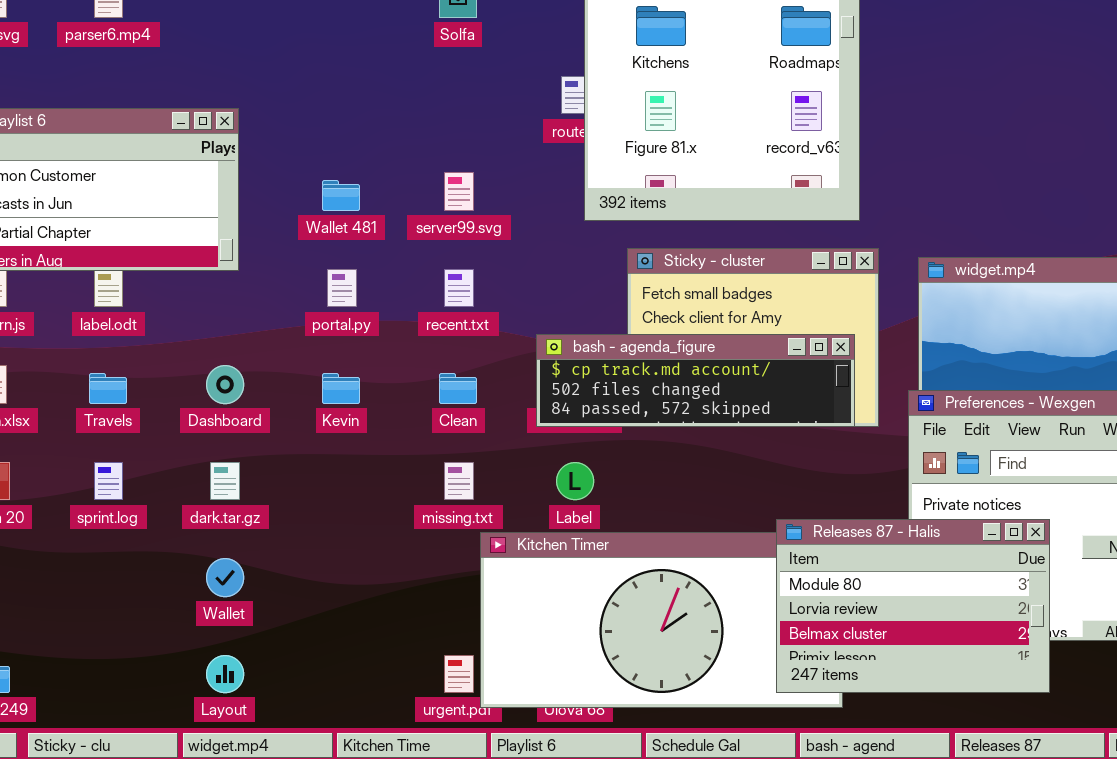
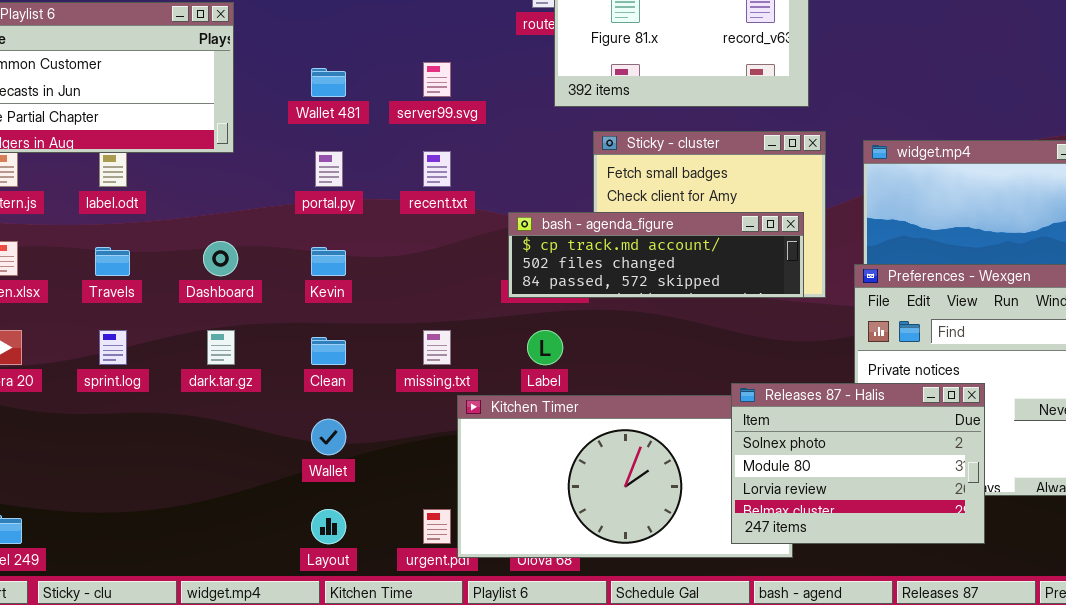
Clean: [439,373,477,404] -> [311,337,346,365], moved
Releases 87 - Halis: [776,519,1050,693] -> [731,383,985,544], scrolled up 1 row
Wallet: [206,558,244,597] -> [311,419,346,455], moved
Layout: [206,655,244,693] -> [311,509,346,544], moved

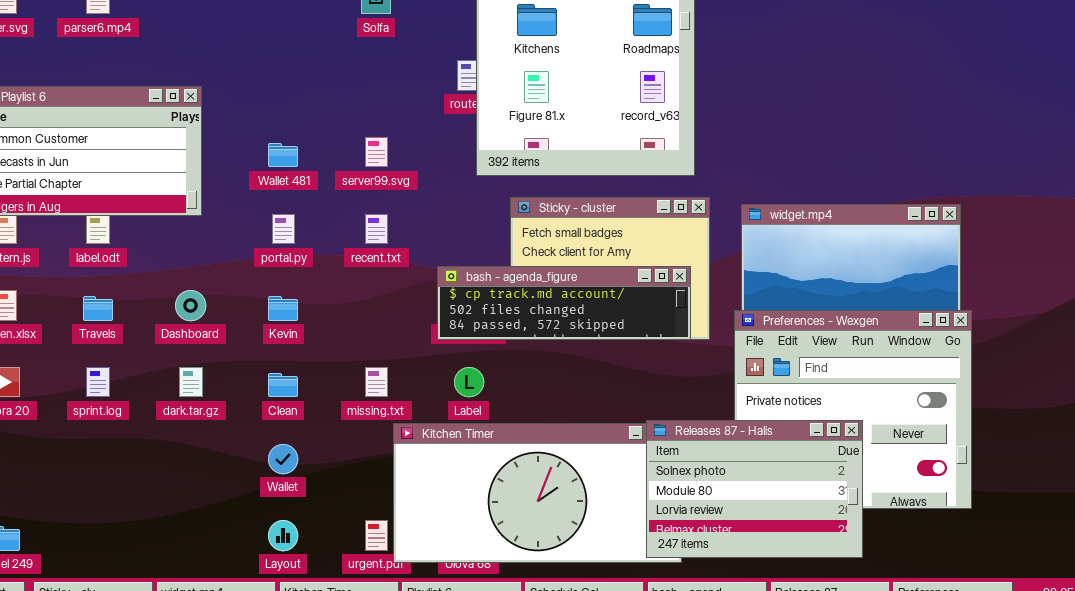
Releases 87 - Halis: [731,383,985,544] -> [646,420,863,558], moved

